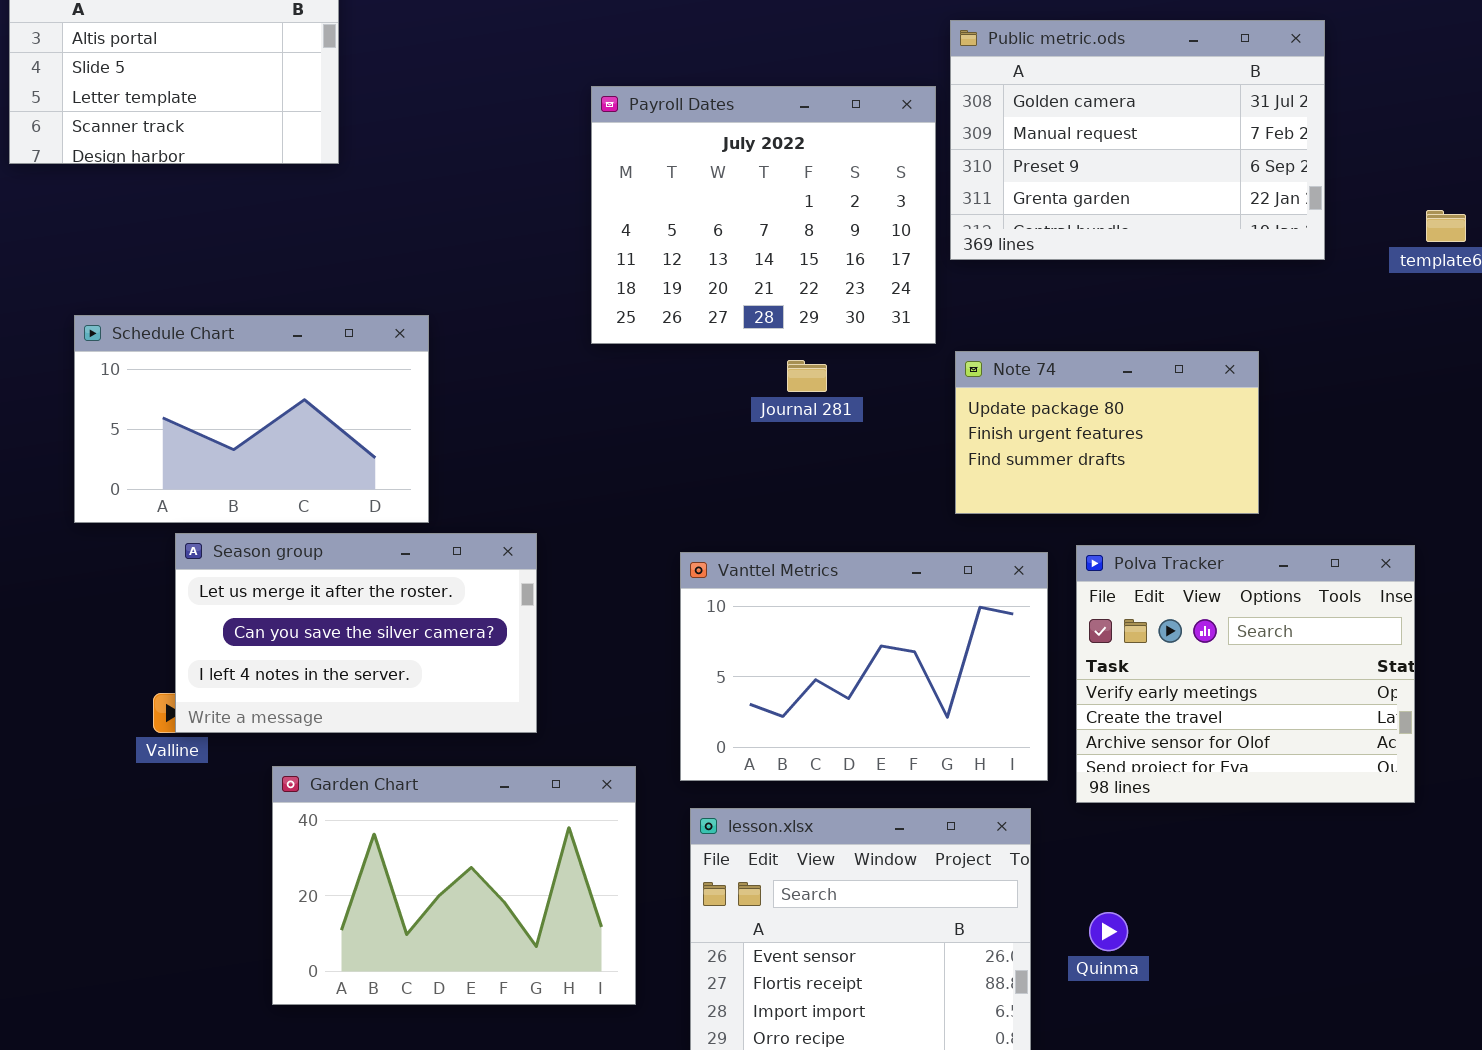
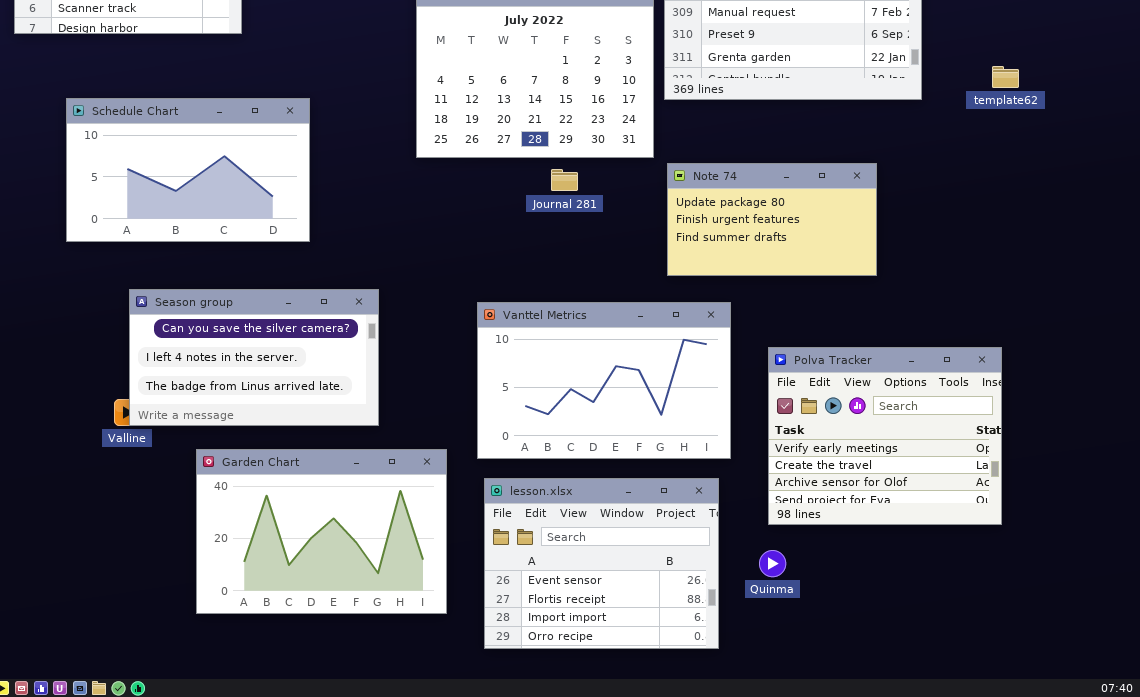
Schedule Chart: [74,315,429,523] -> [66,98,310,242], moved
Season group: [175,533,537,733] -> [129,289,379,426], scrolled down 1 row
Polva Tracker: [1076,545,1415,803] -> [768,347,1002,525], moved

